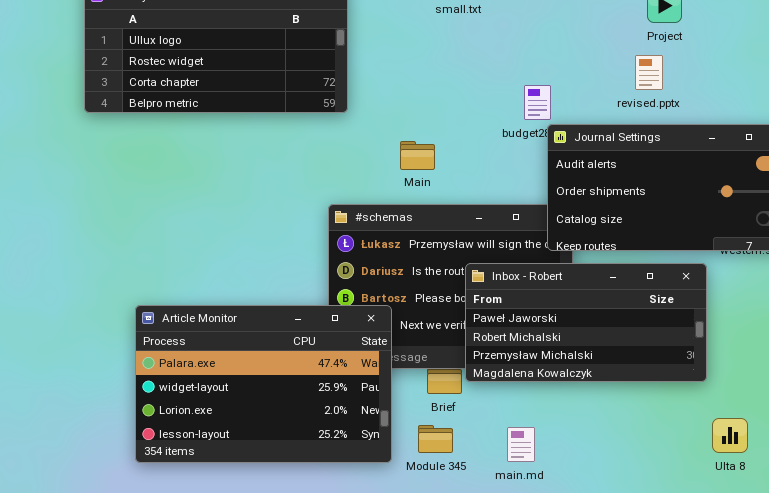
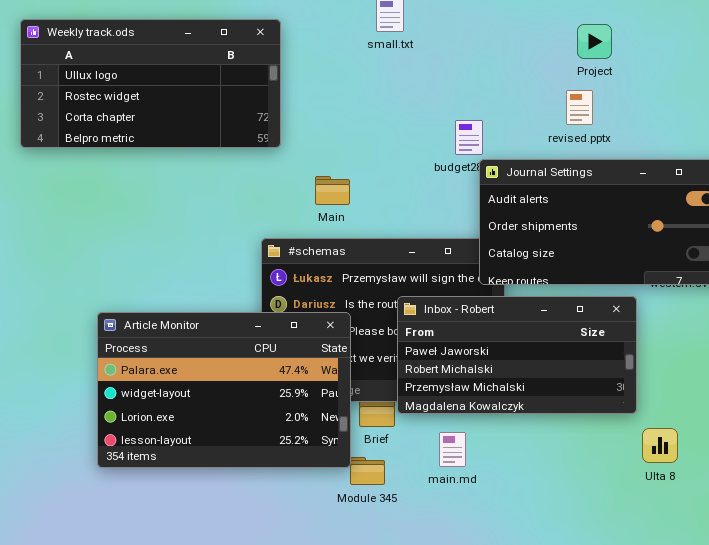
Main: [400,141,435,170] -> [315,176,350,205], moved
Article Monitor: [135,305,392,463] -> [97,312,351,468], moved
Ulta 8: [712,418,748,453] -> [642,428,678,463], moved
main.md: [507,427,535,462] -> [439,432,466,467], moved

